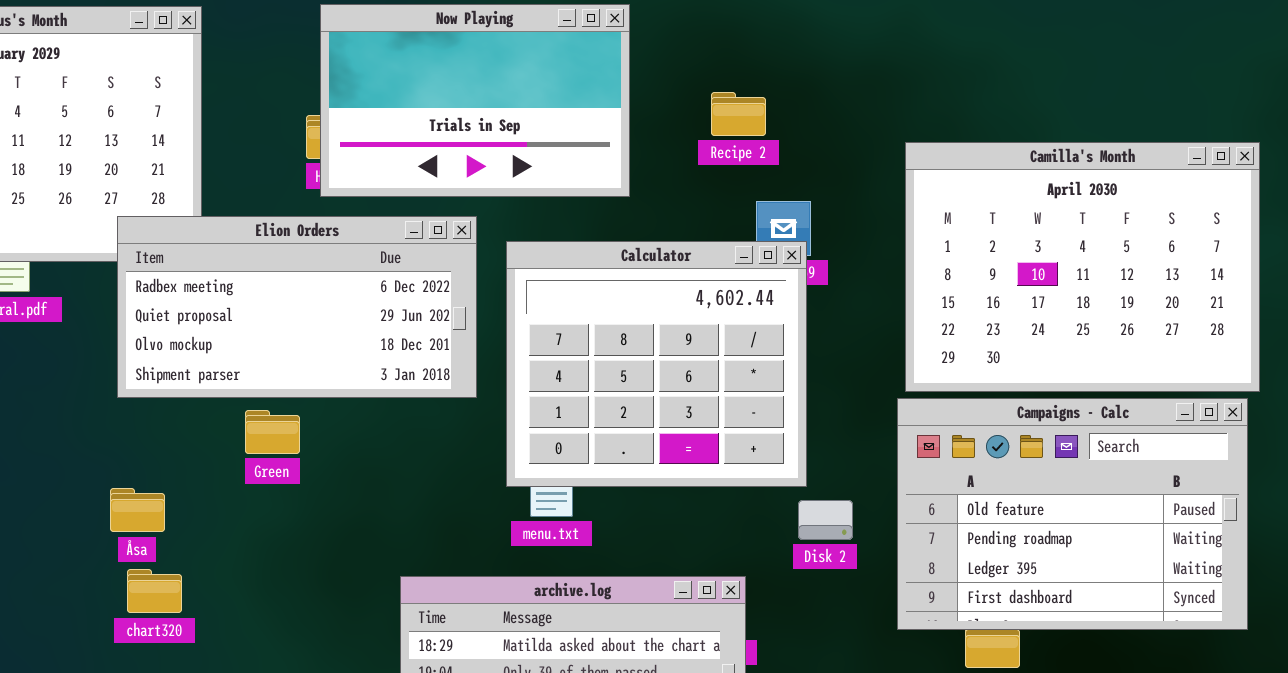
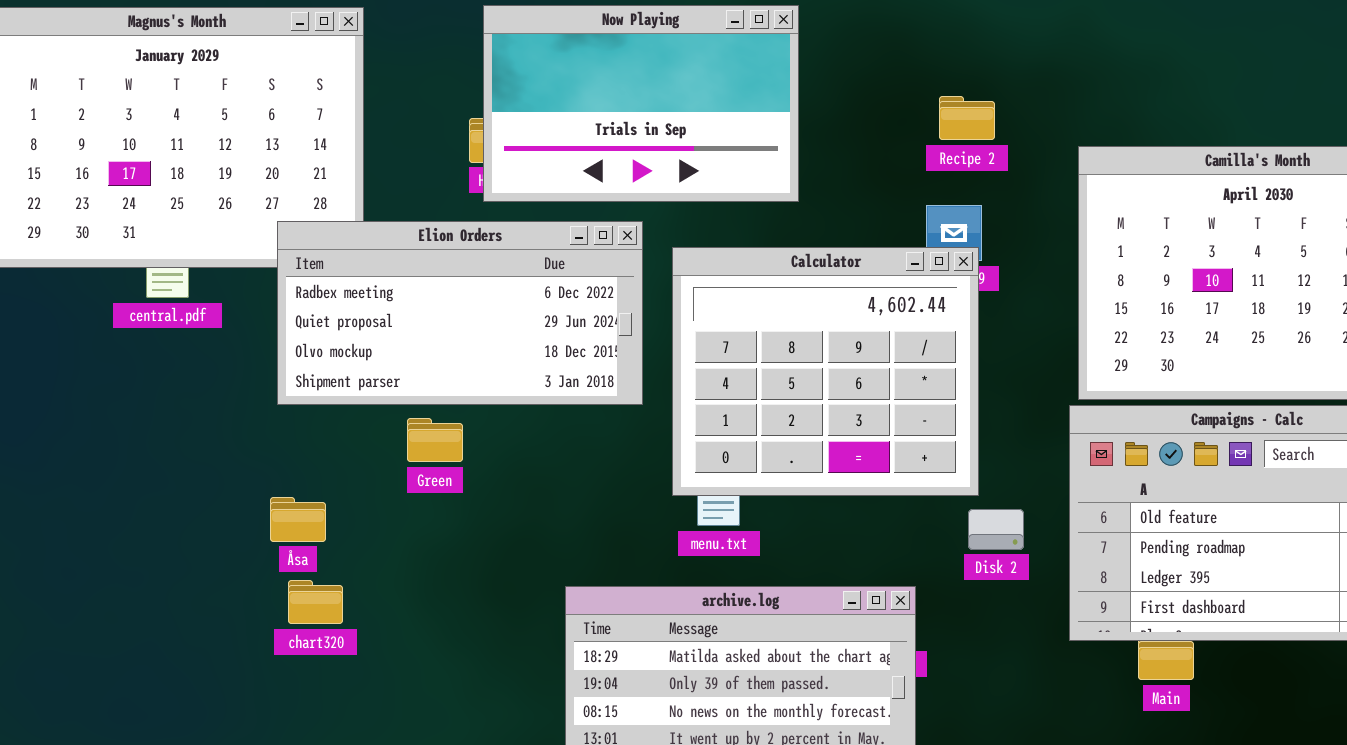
Recipe 2: [711,92,766,136] -> [939,96,995,140], moved

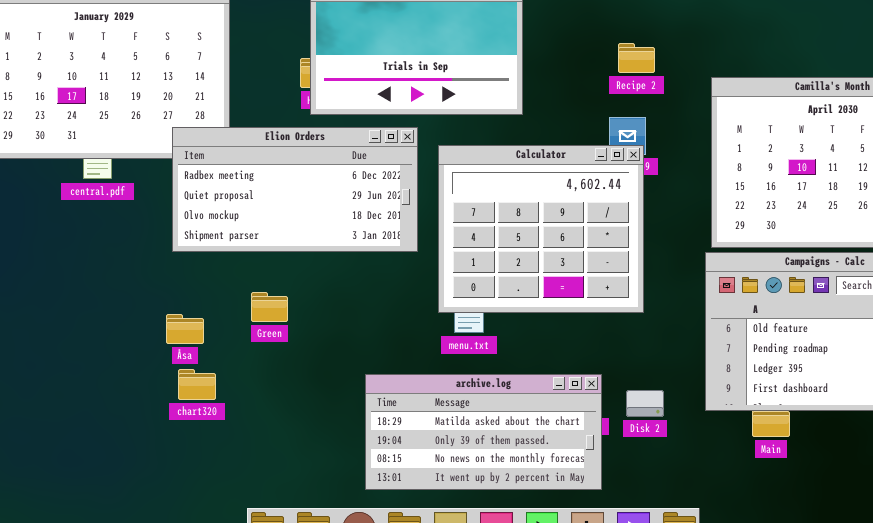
Green: [407,418,463,462] -> [251,292,288,322], moved
Disk 2: [968,509,1024,550] -> [626,390,664,417], moved

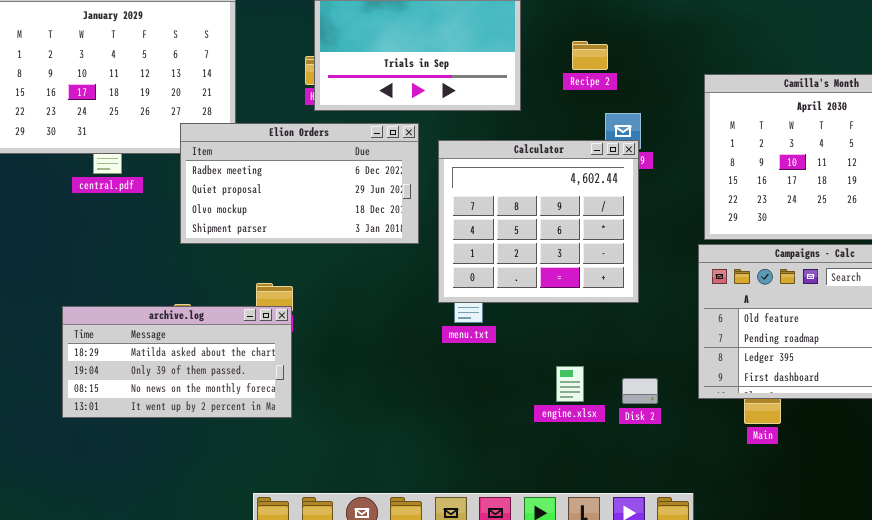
Recipe 2: [618,43,655,73] -> [572,41,608,70], moved
archive.log: [365,374,602,490] -> [62,306,292,418], moved

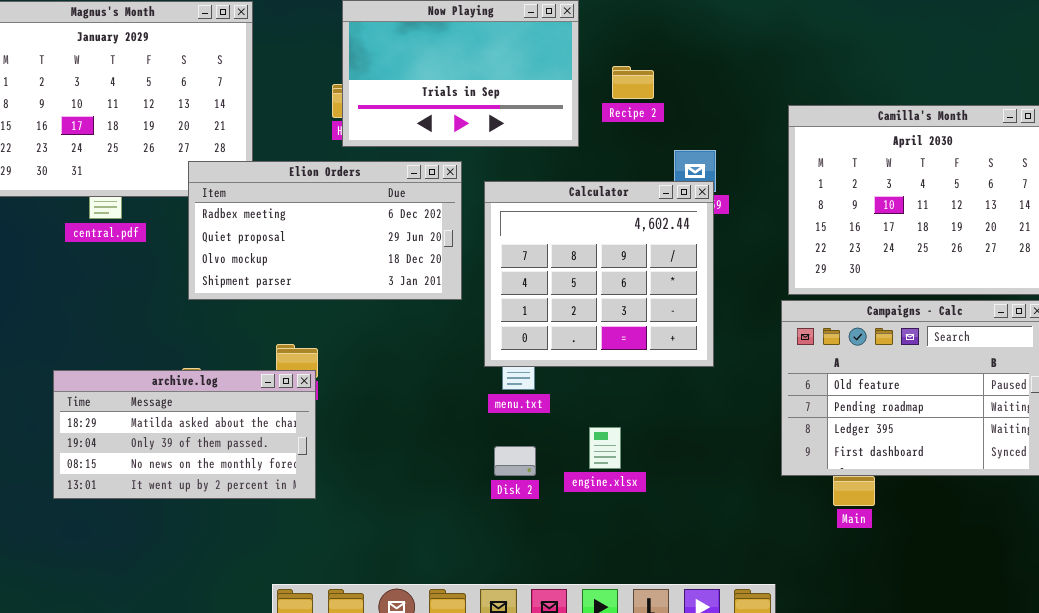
Recipe 2: [572,41,608,70] -> [612,66,654,99], moved
engine.xlsx: [556,366,584,402] -> [589,427,621,469], moved
Disk 2: [622,378,658,404] -> [494,446,536,476], moved

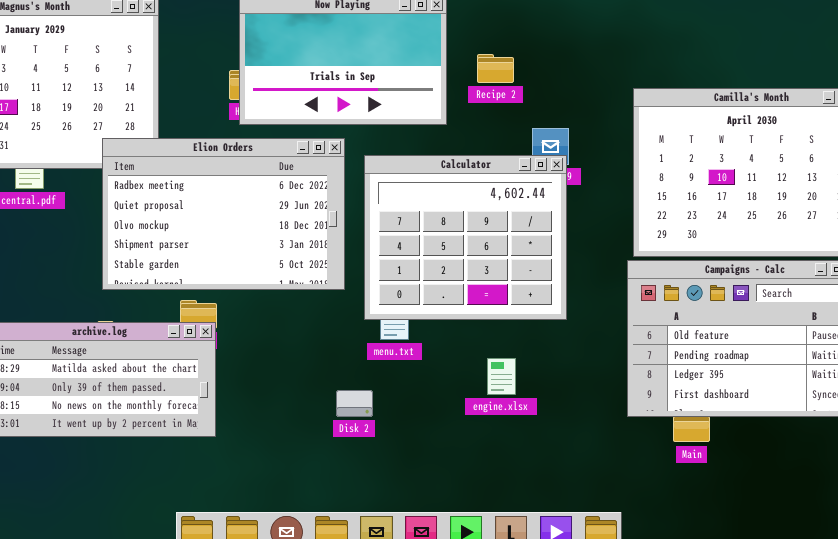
Elion Orders: [188,161,462,300] -> [102,138,345,290], resized
engine.xlsx: [589,427,621,469] -> [487,358,516,395], moved
Disk 2: [494,446,536,476] -> [336,390,373,417], moved

